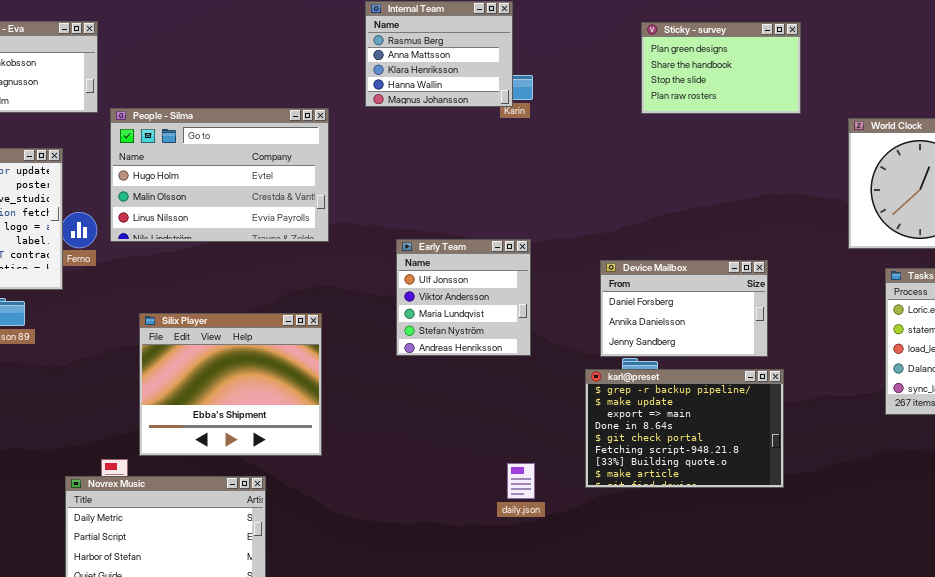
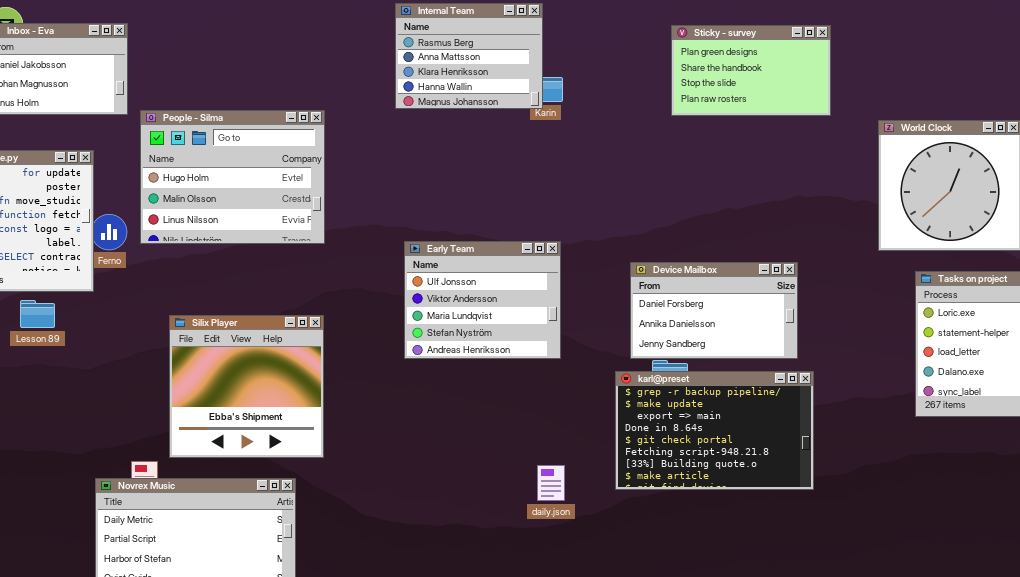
People - Silma: [110,108,329,242] -> [140,110,325,244], resized
Early Team: [396,239,531,356] -> [404,241,561,359], resized
Silix Player: [139,313,322,456] -> [169,315,324,458], resized

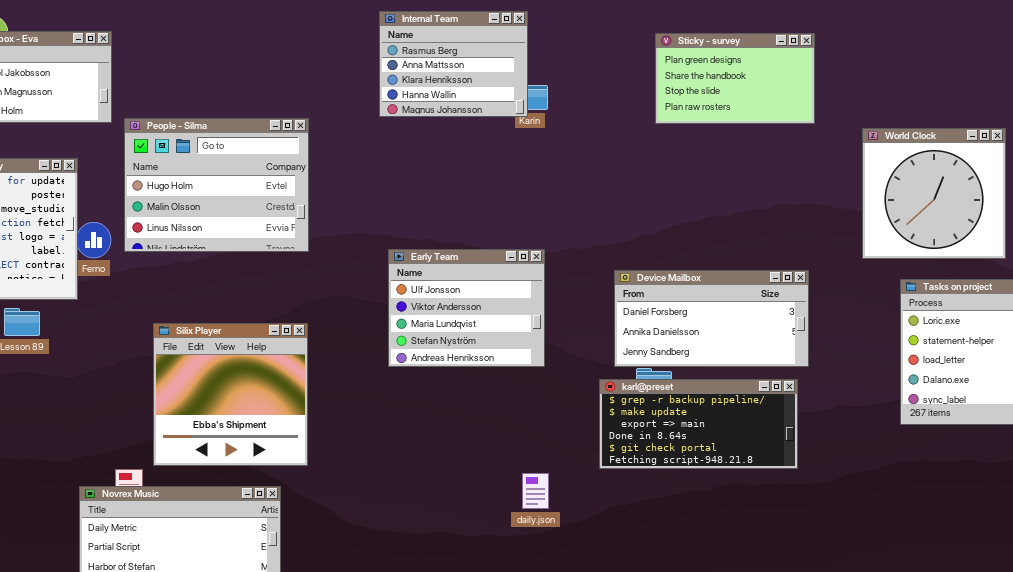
Device Mailbox: [630,262,798,359] -> [614,270,809,367], resized
karl@preset: [615,371,814,490] -> [599,379,798,469], resized

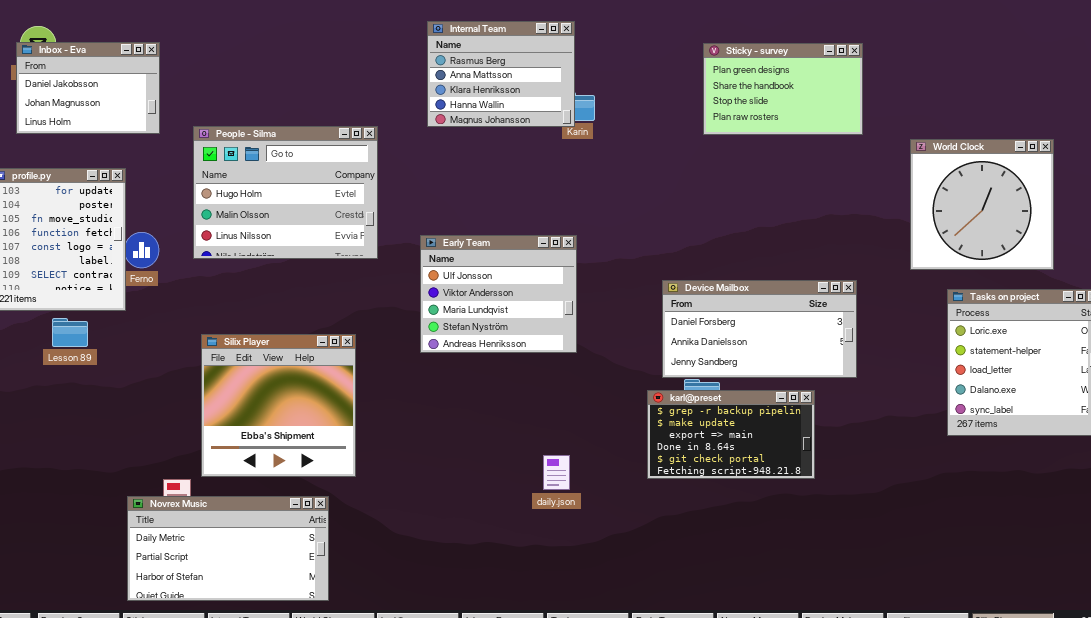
People - Silma: [124,118,309,252] -> [193,126,378,259], moved
Early Team: [388,249,545,367] -> [420,235,577,353], moved
karl@preset: [599,379,798,469] -> [647,390,815,479], resized
daily.json: [522,473,549,509] -> [543,455,570,490], moved

